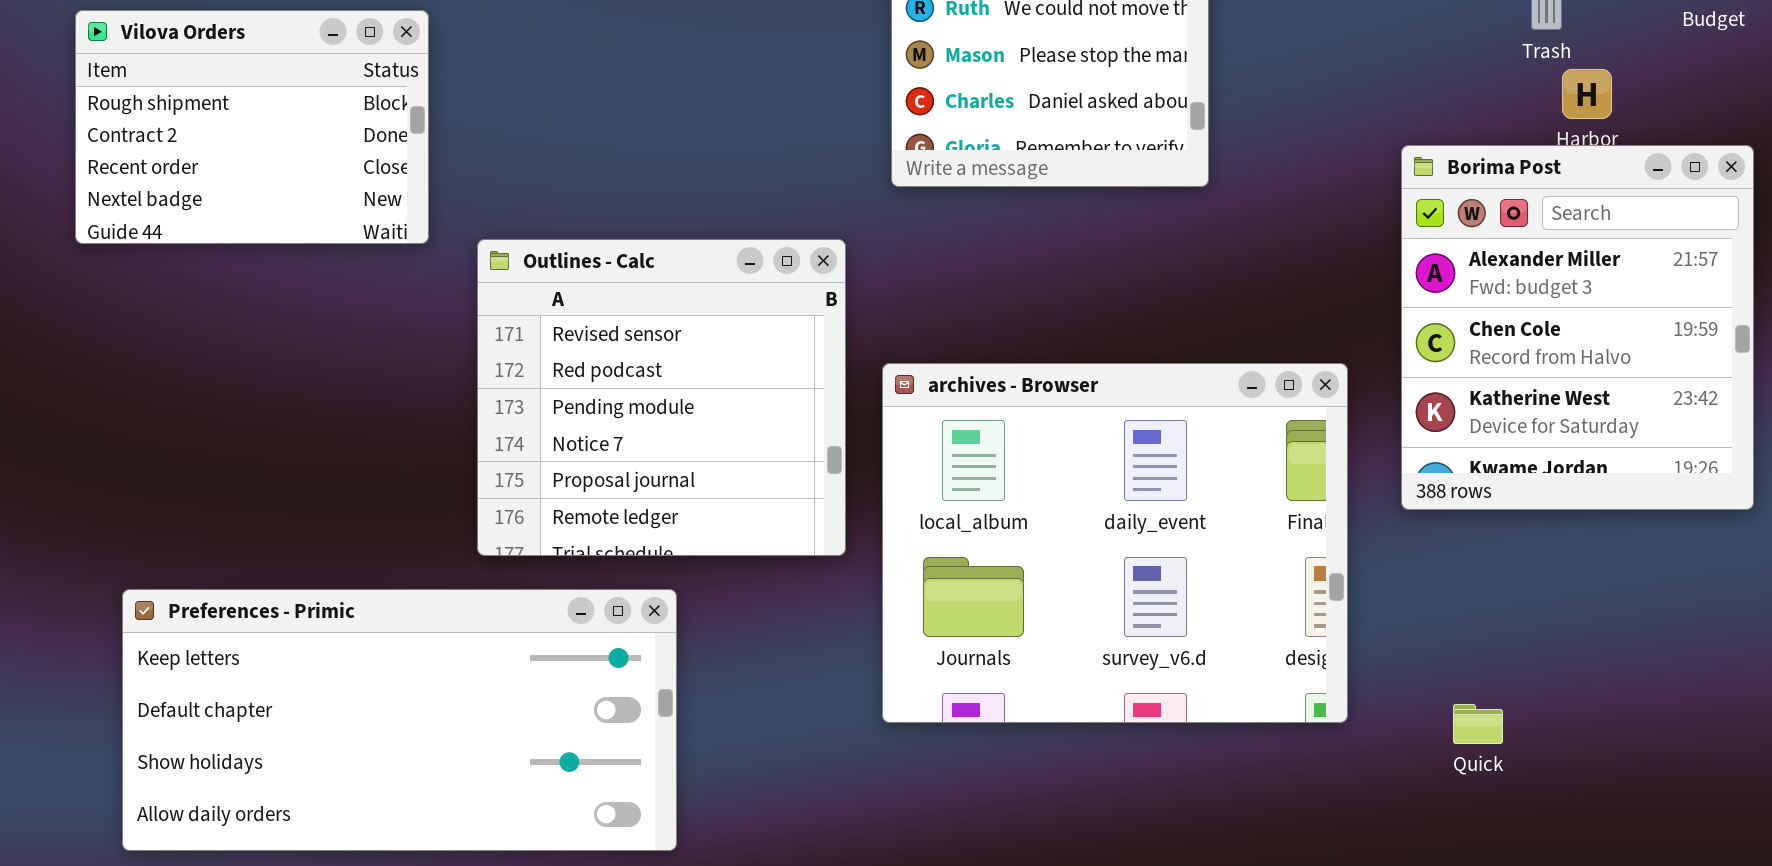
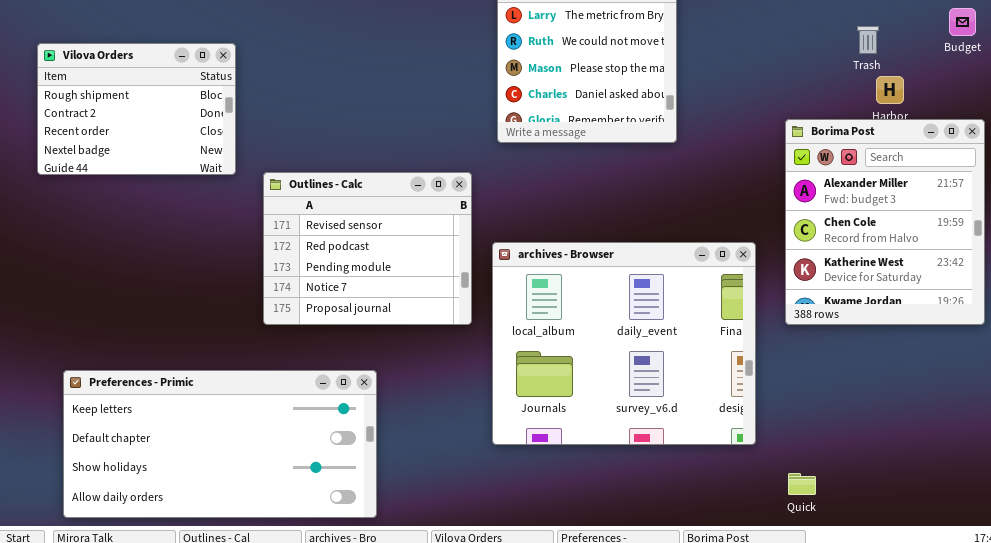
Outlines - Calc: [477,239,846,556] -> [263,172,472,325], resized
Quick: [1453,704,1503,744] -> [788,473,816,495], moved

